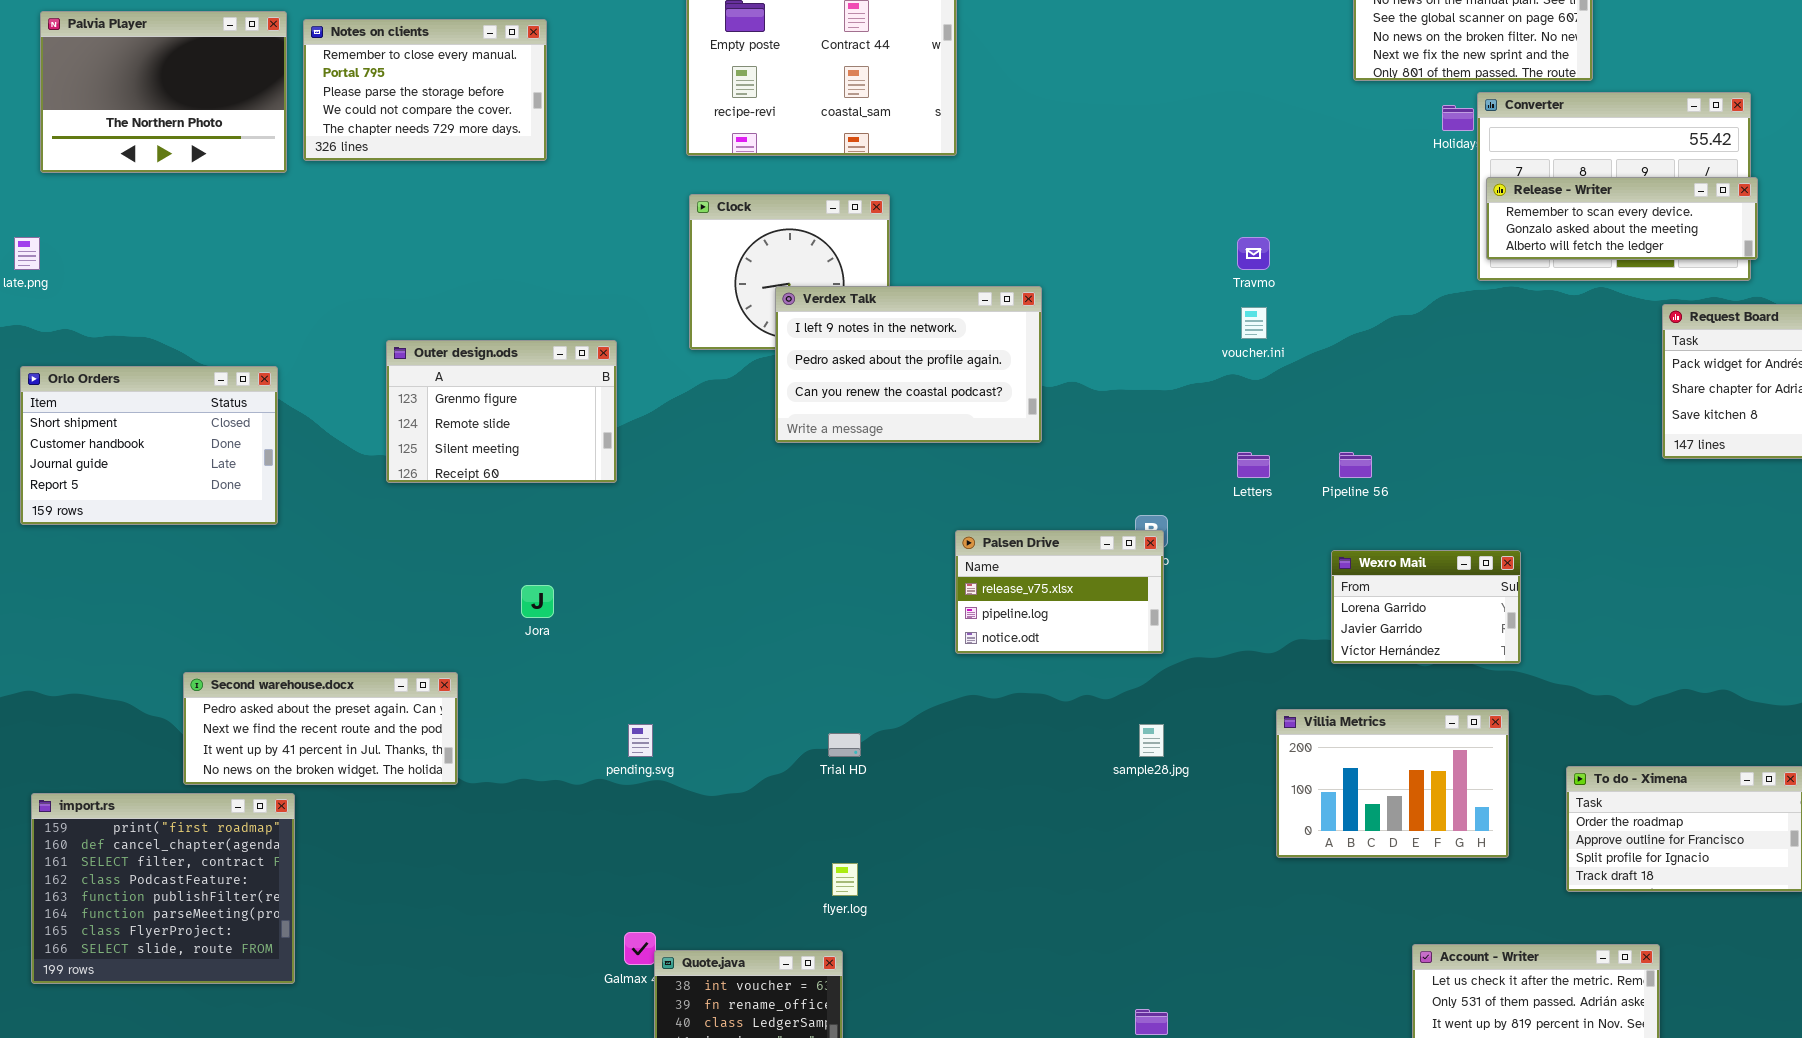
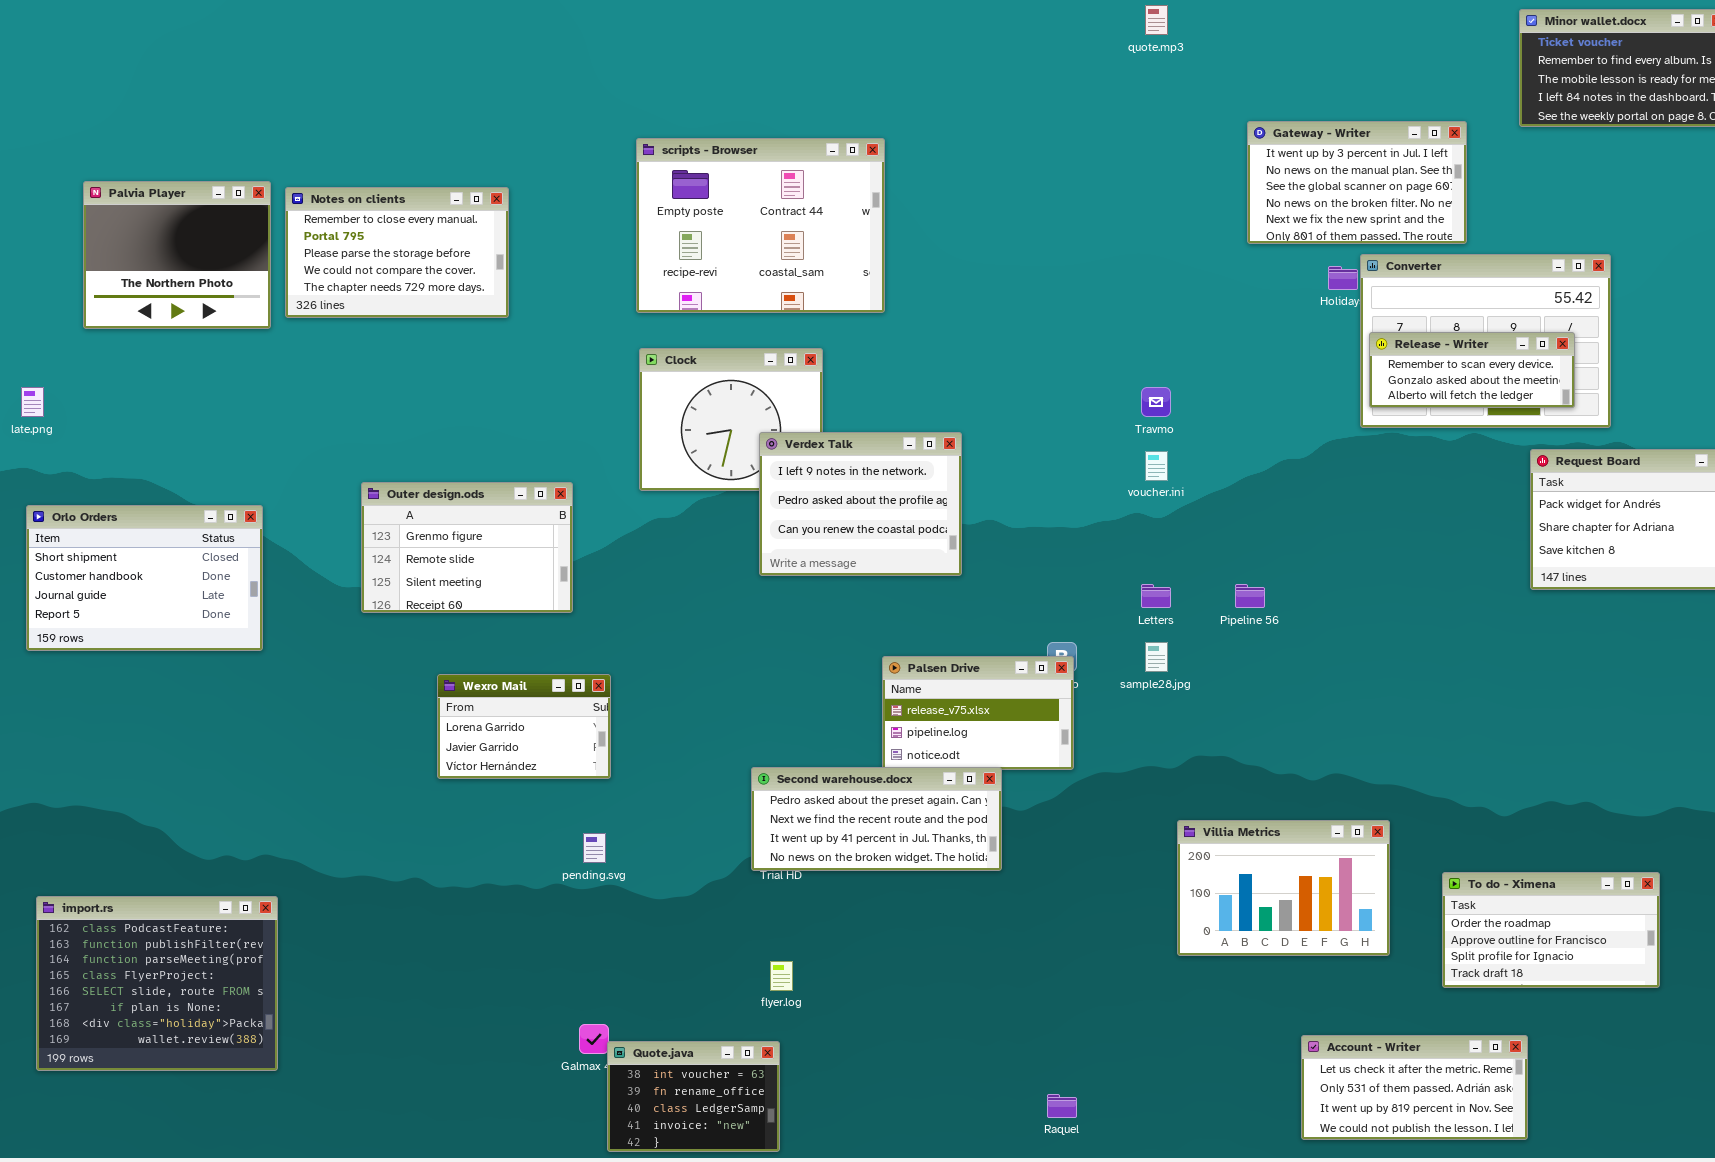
Palvia Player: [40,11,287,173] -> [83,181,271,329], resized
Release - Writer: [1486,177,1758,260] -> [1369,332,1575,408], resized
Verdex Talk: [775,286,1042,443] -> [759,432,962,576], resized
Wexro Mail: [1331,550,1521,664] -> [437,674,611,779], moved
Second warehouse.docx: [183,672,458,785] -> [751,767,1002,871], moved
sample28.jpg: [1139,724,1164,757] -> [1145,642,1168,672], moved
import.rs: [31,793,295,984] -> [36,896,278,1071], scrolled down 3 rows

